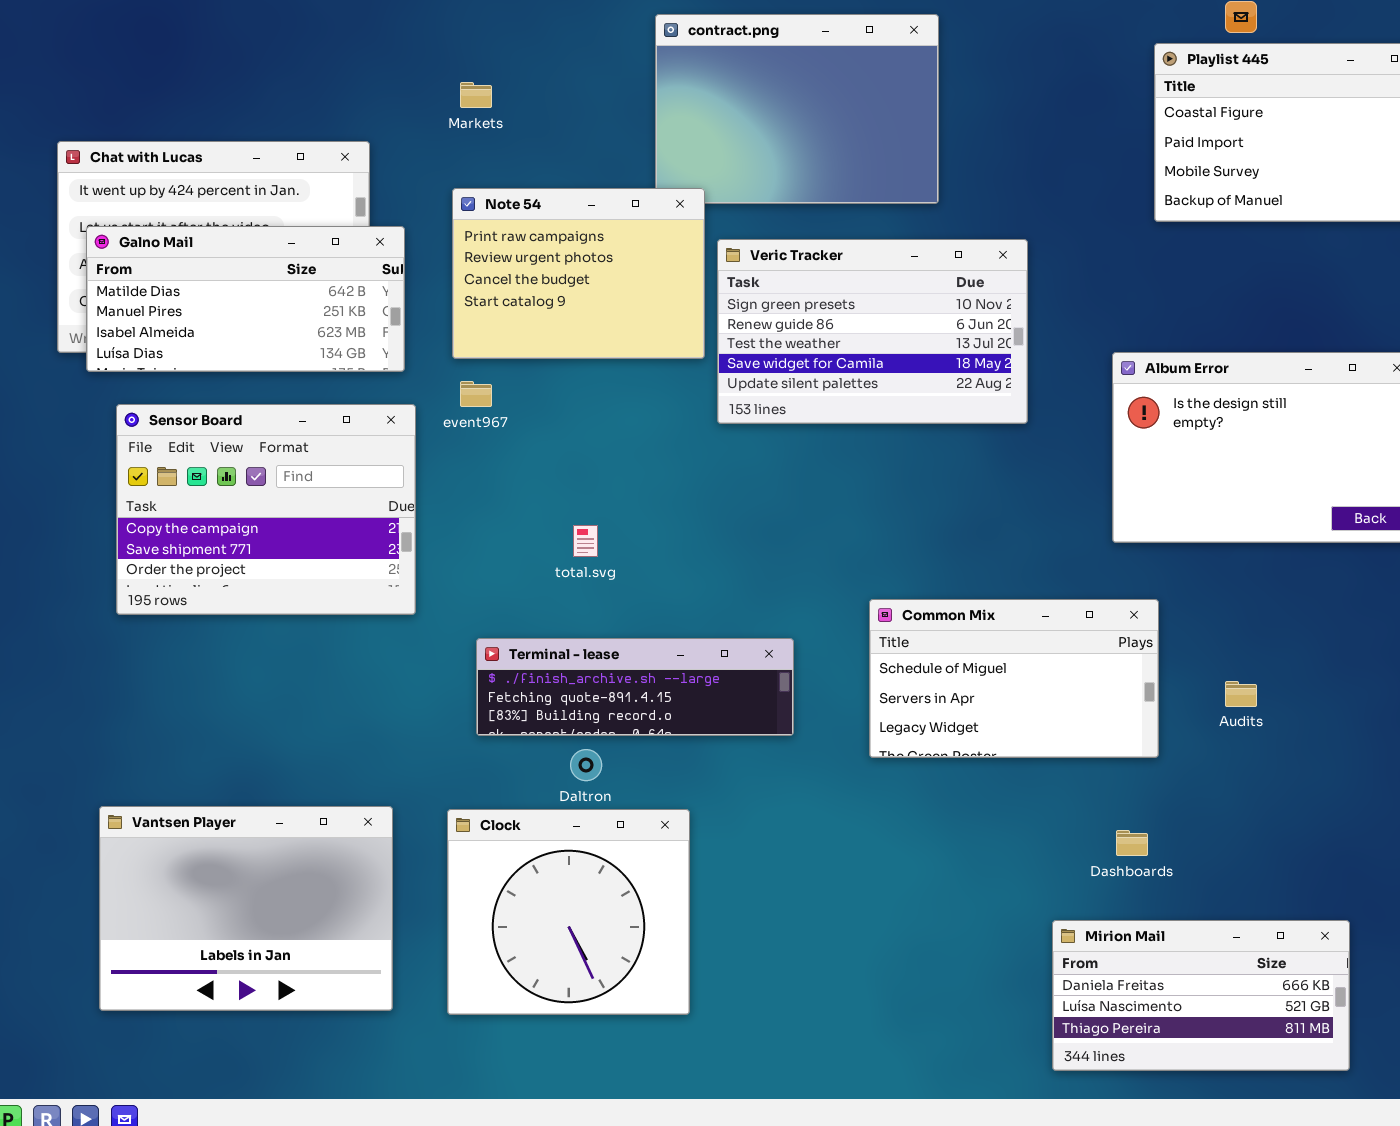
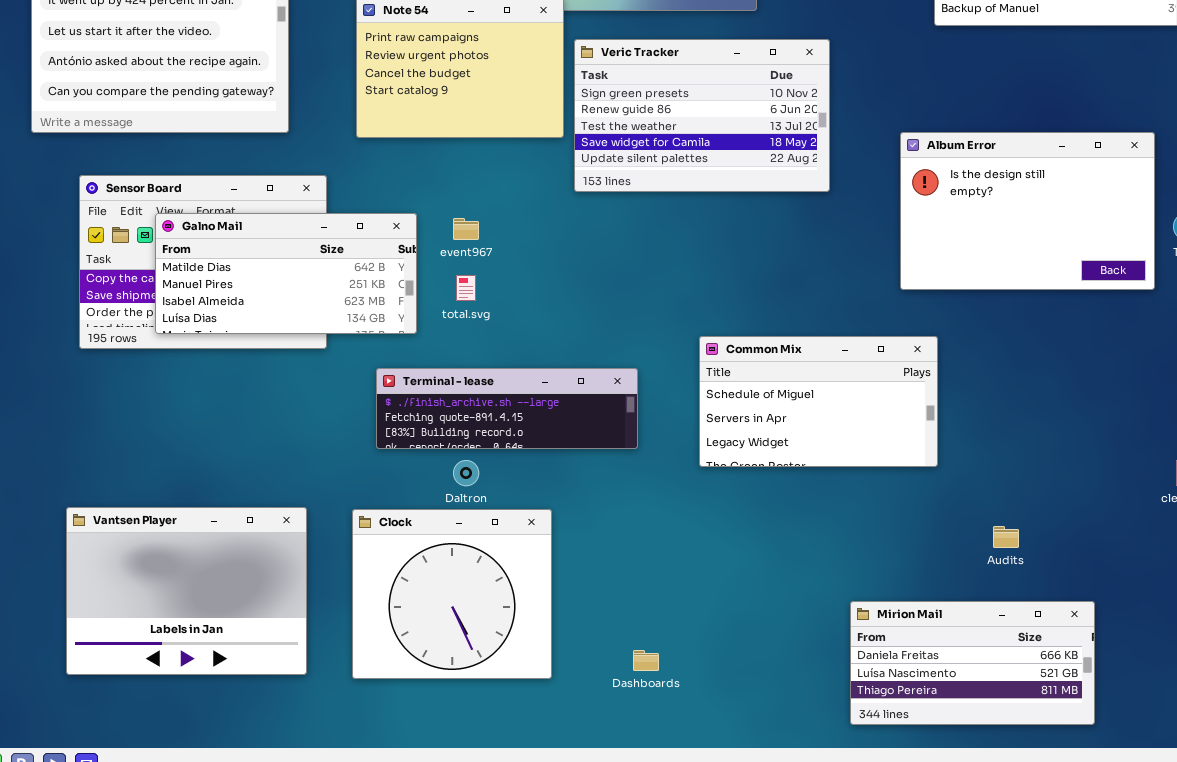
Galno Mail: [86,226,405,372] -> [155,213,417,334], moved
event967: [460,381,492,407] -> [453,218,479,240], moved
Audits: [1225,681,1257,707] -> [993,526,1019,548], moved
Dashboards: [1116,830,1148,856] -> [633,650,659,671], moved

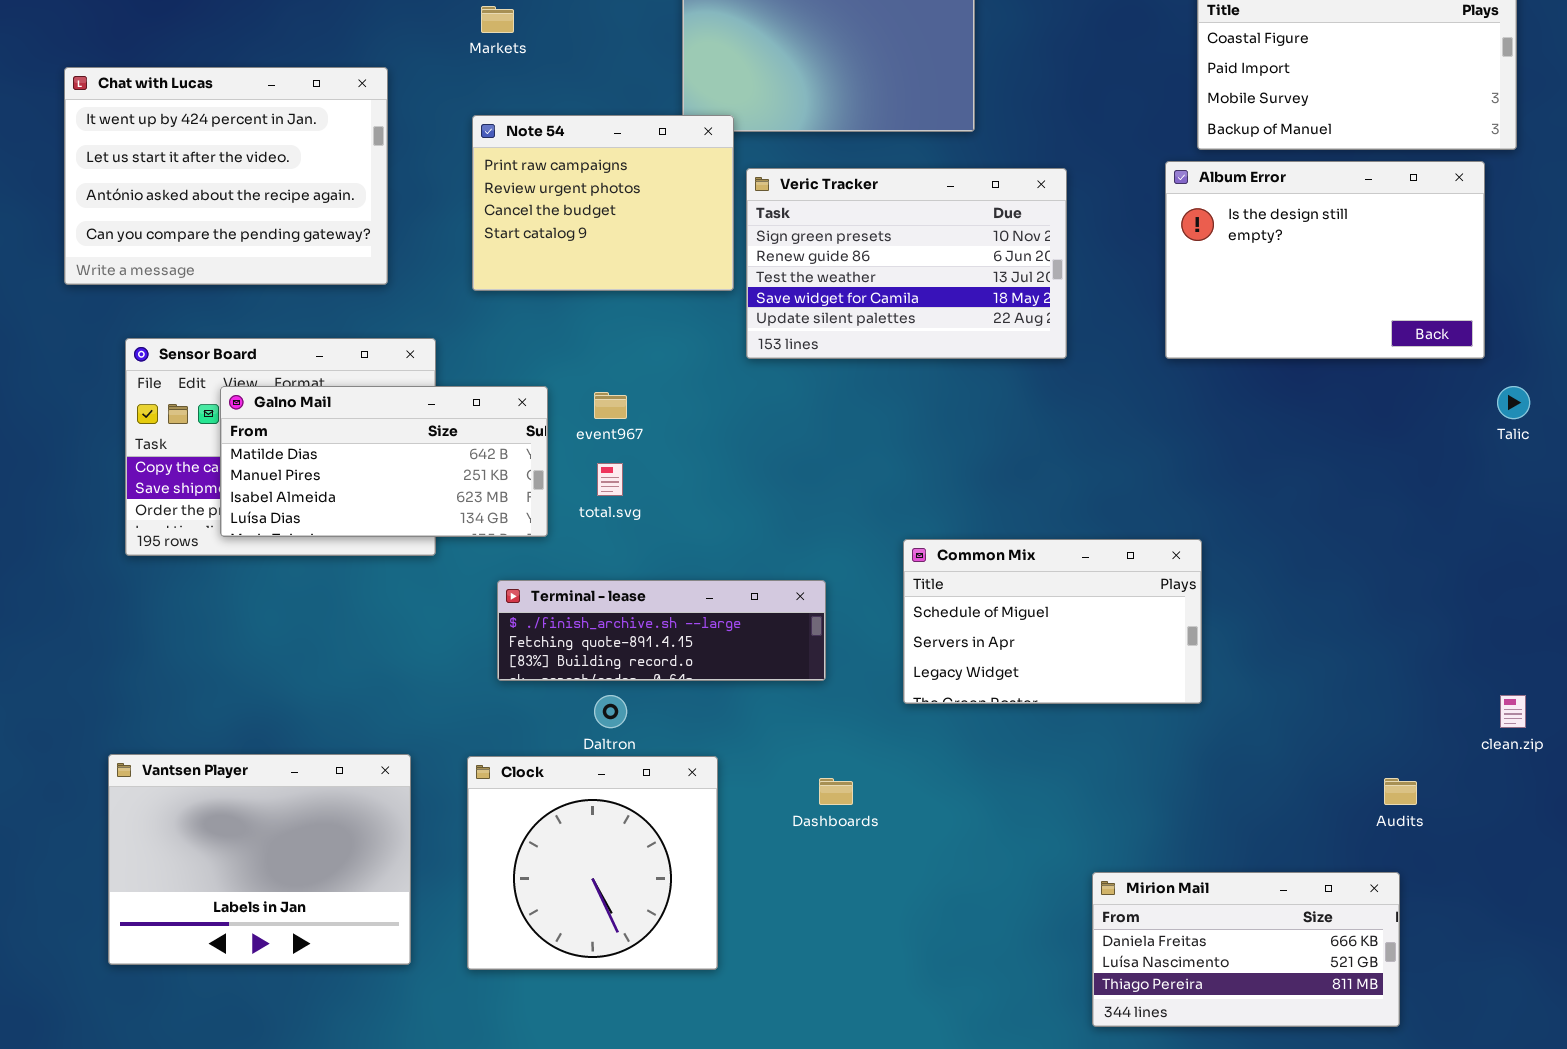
Album Error: [900,132,1155,290] -> [1165,161,1485,359], moved
Audits: [993,526,1019,548] -> [1384,778,1417,805], moved
Dashboards: [633,650,659,671] -> [819,778,853,805], moved

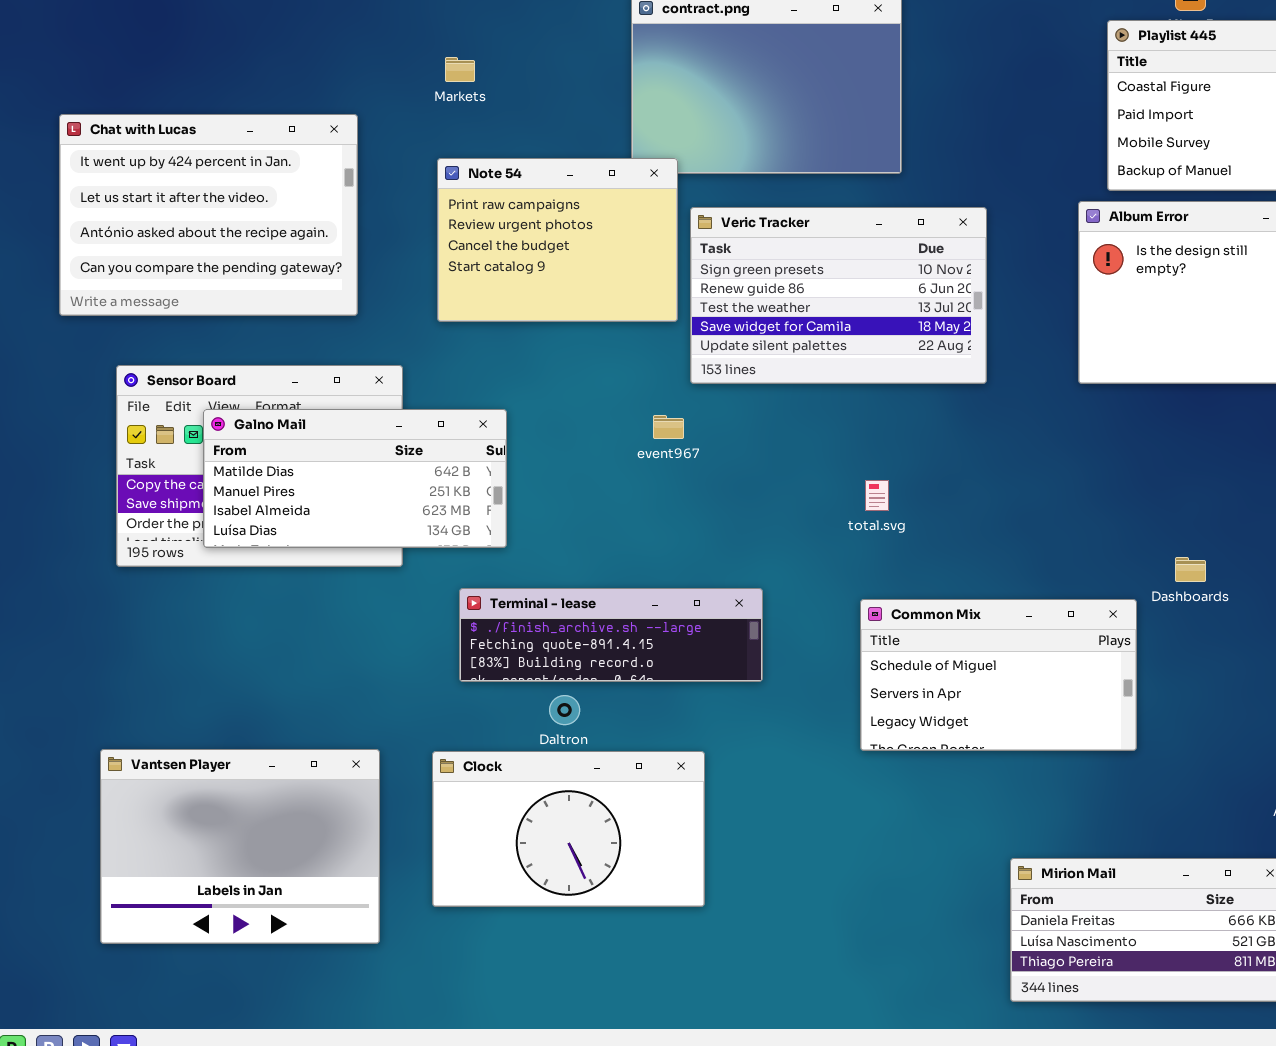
event967: [594,392,627,419] -> [653,415,684,439], moved
total.svg: [597,463,623,496] -> [865,480,889,511], moved
Common Mix: [903,539,1202,704] -> [860,599,1137,751], moved
Clock: [467,756,718,970] -> [432,751,705,907], resized
Dashboards: [819,778,853,805] -> [1175,557,1206,582], moved

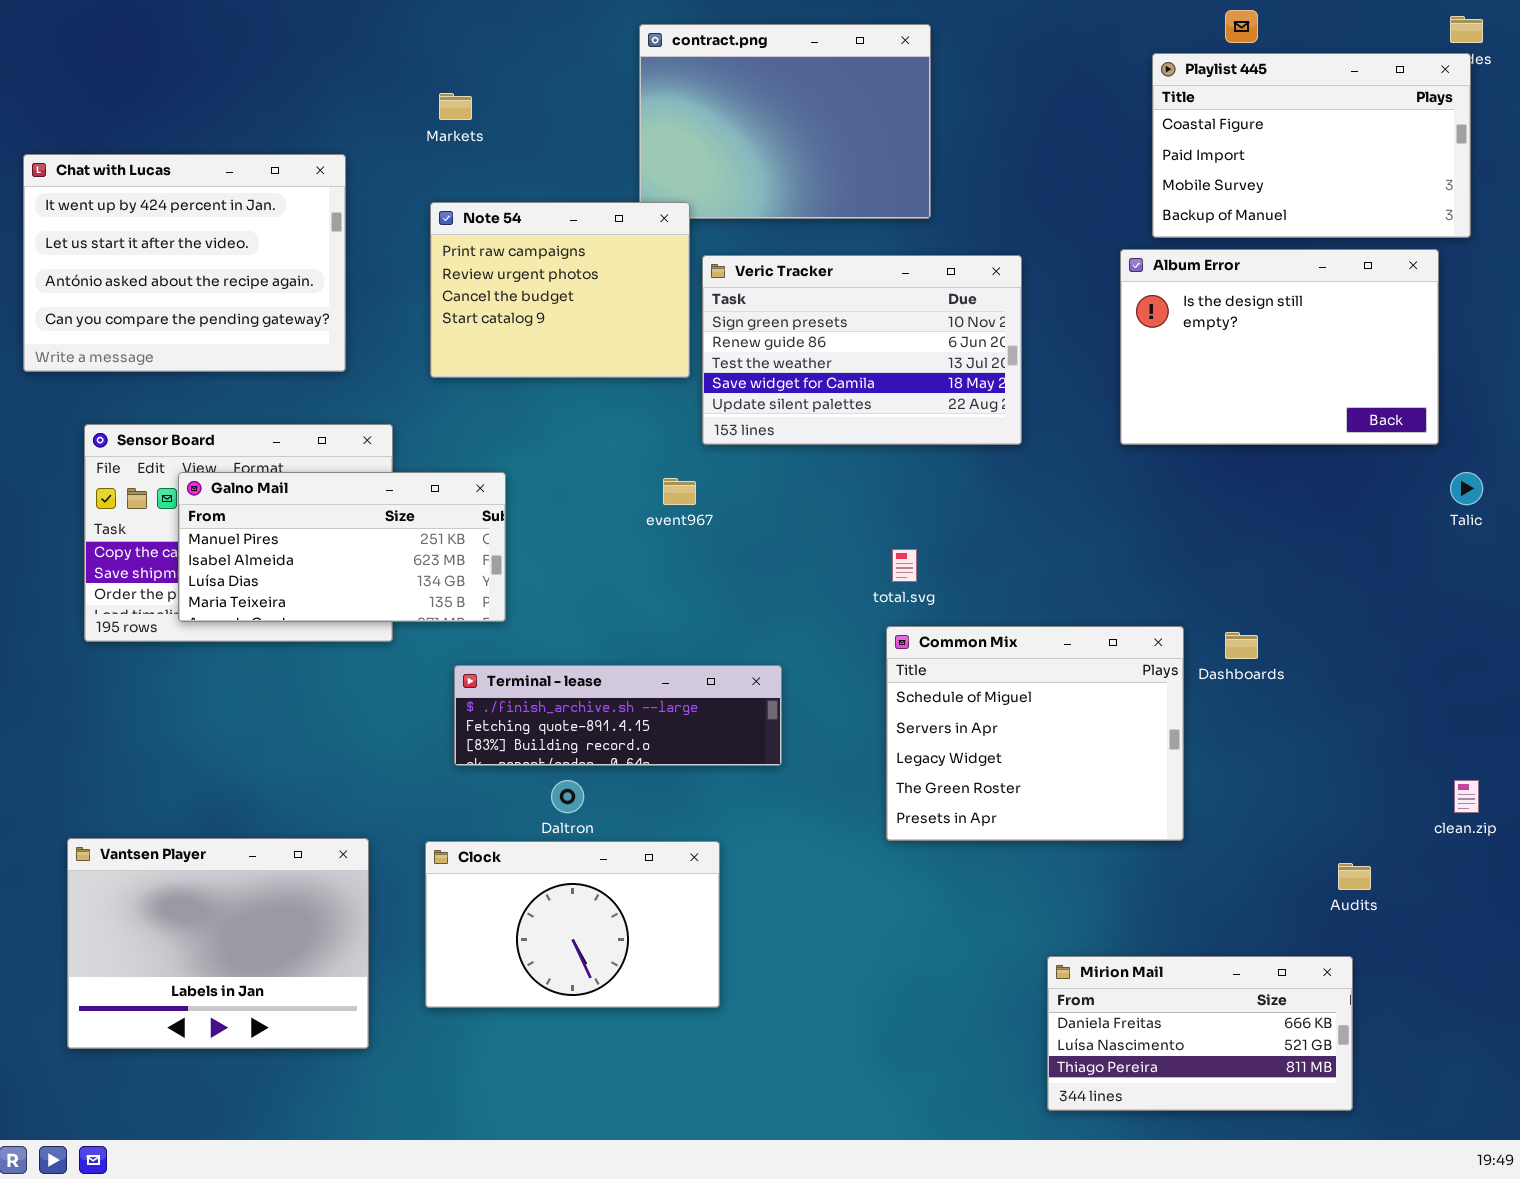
Galno Mail: [203,409,507,548] -> [178,472,506,622], scrolled down 1 row
Common Mix: [860,599,1137,751] -> [886,626,1184,841], resized

